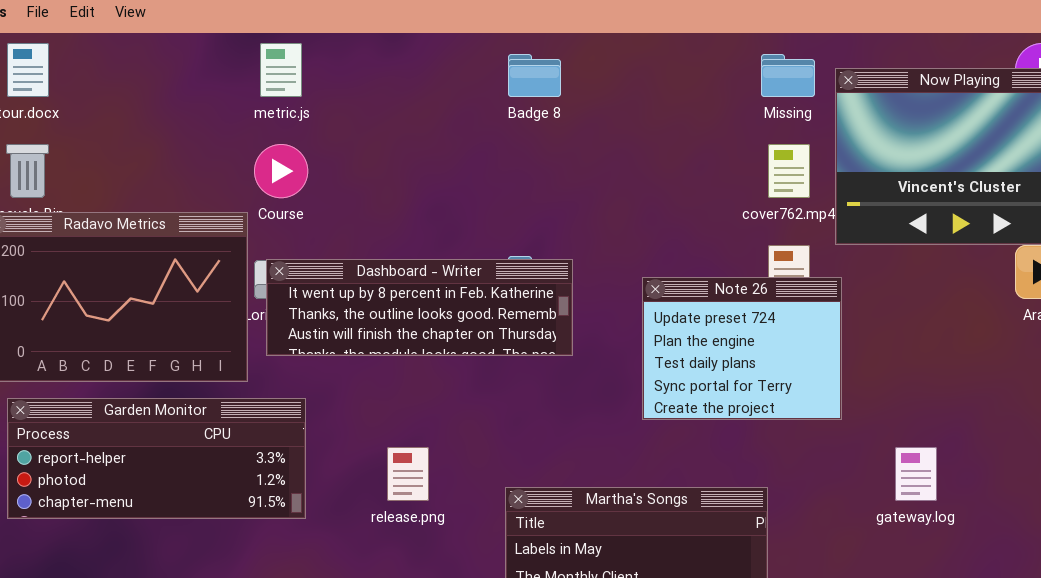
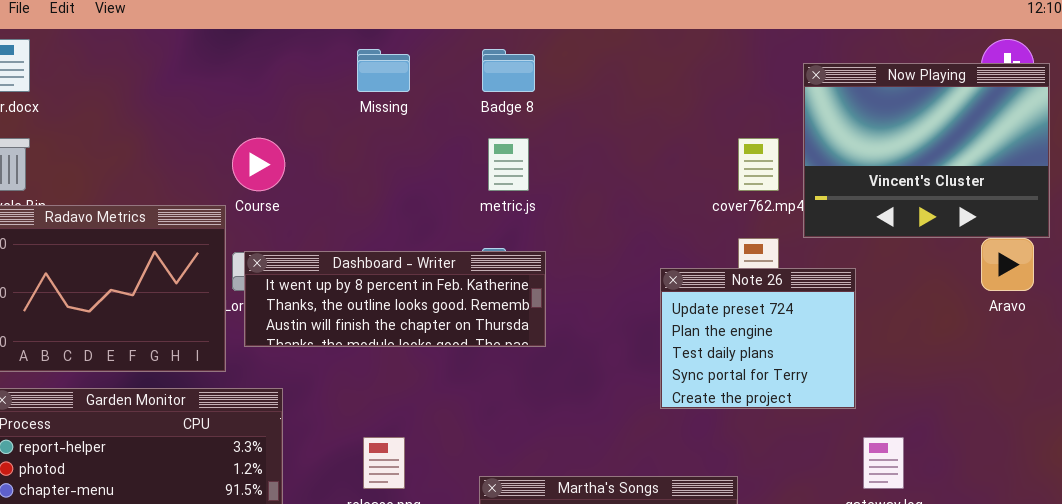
metric.js: [260,43,302,97] -> [488,138,529,191], moved
Missing: [761,54,815,97] -> [357,49,410,92], moved
Note 26: [642,277,842,420] -> [660,268,856,409], moved

